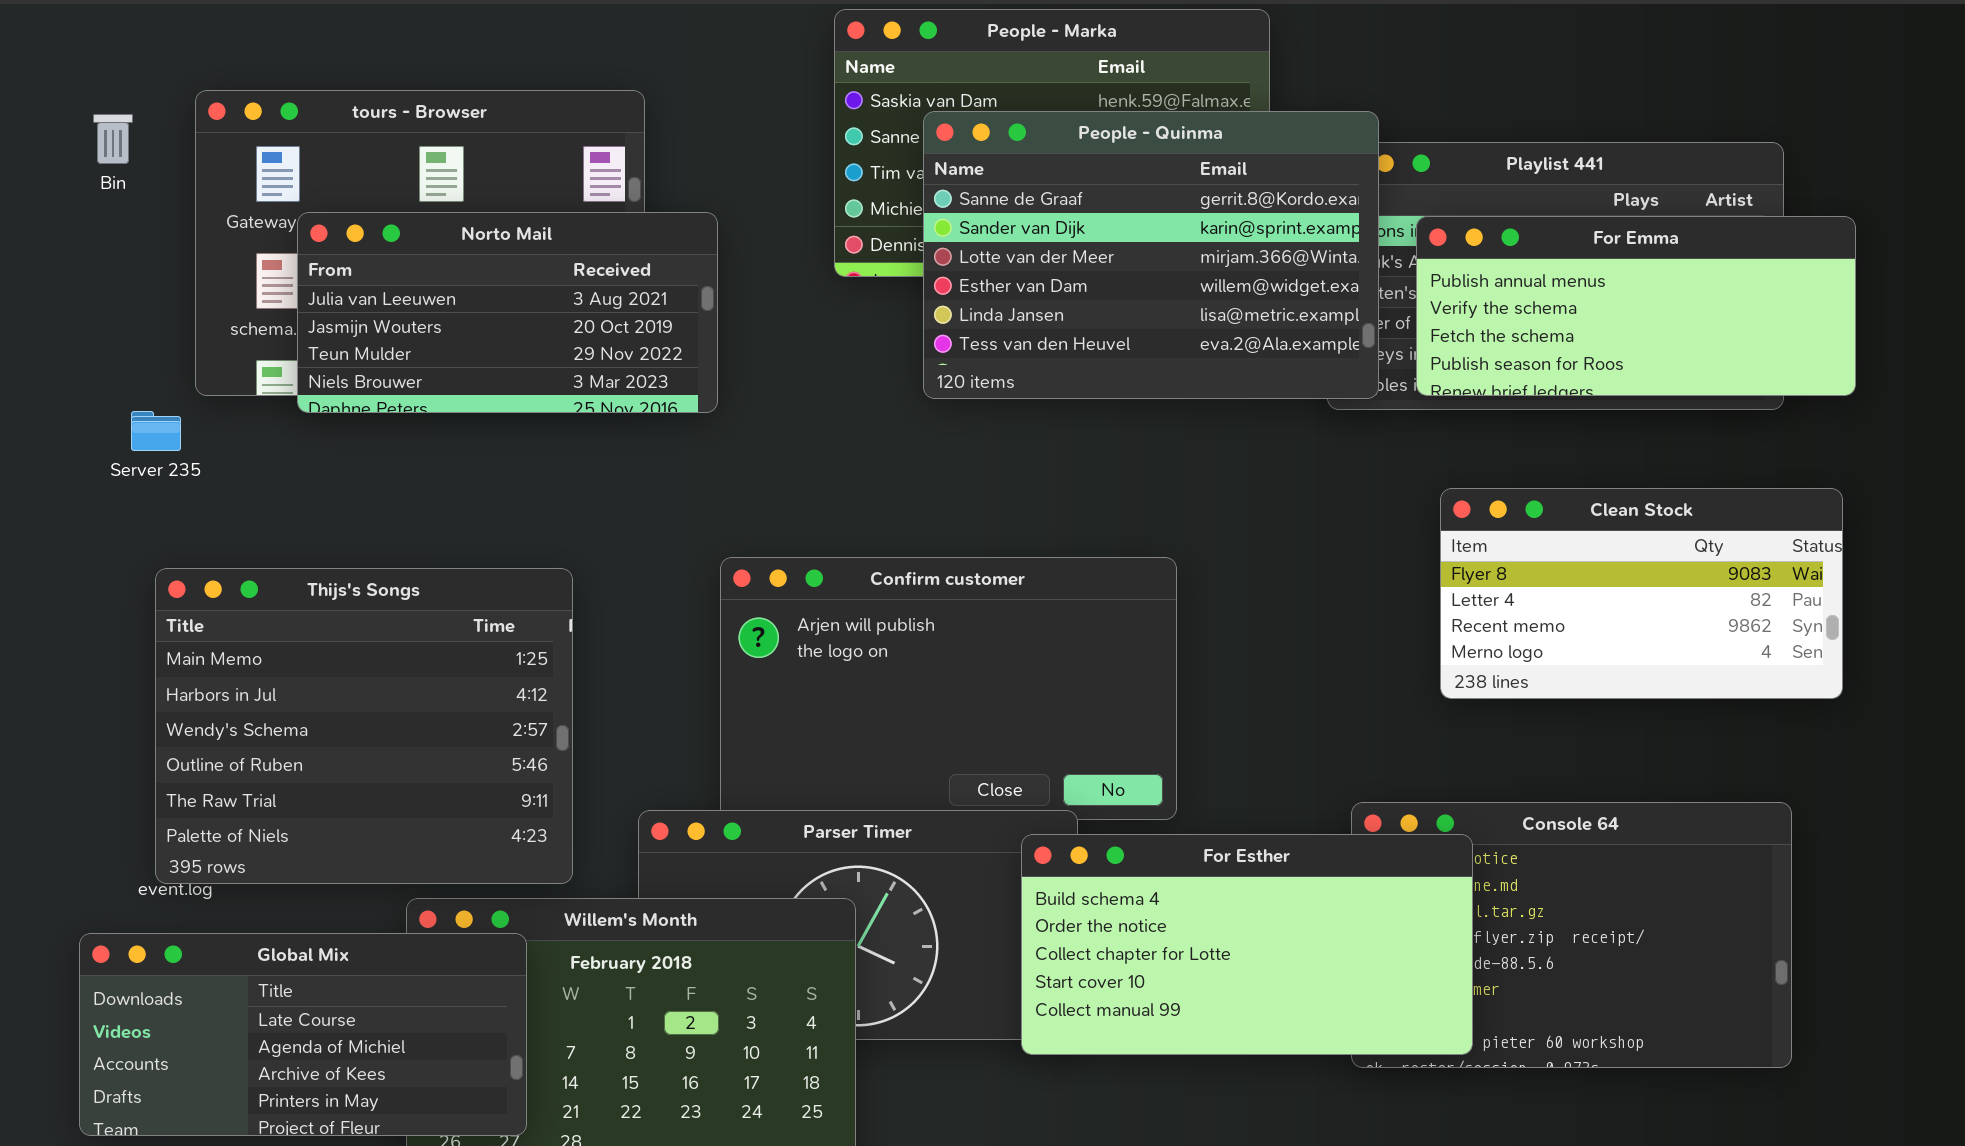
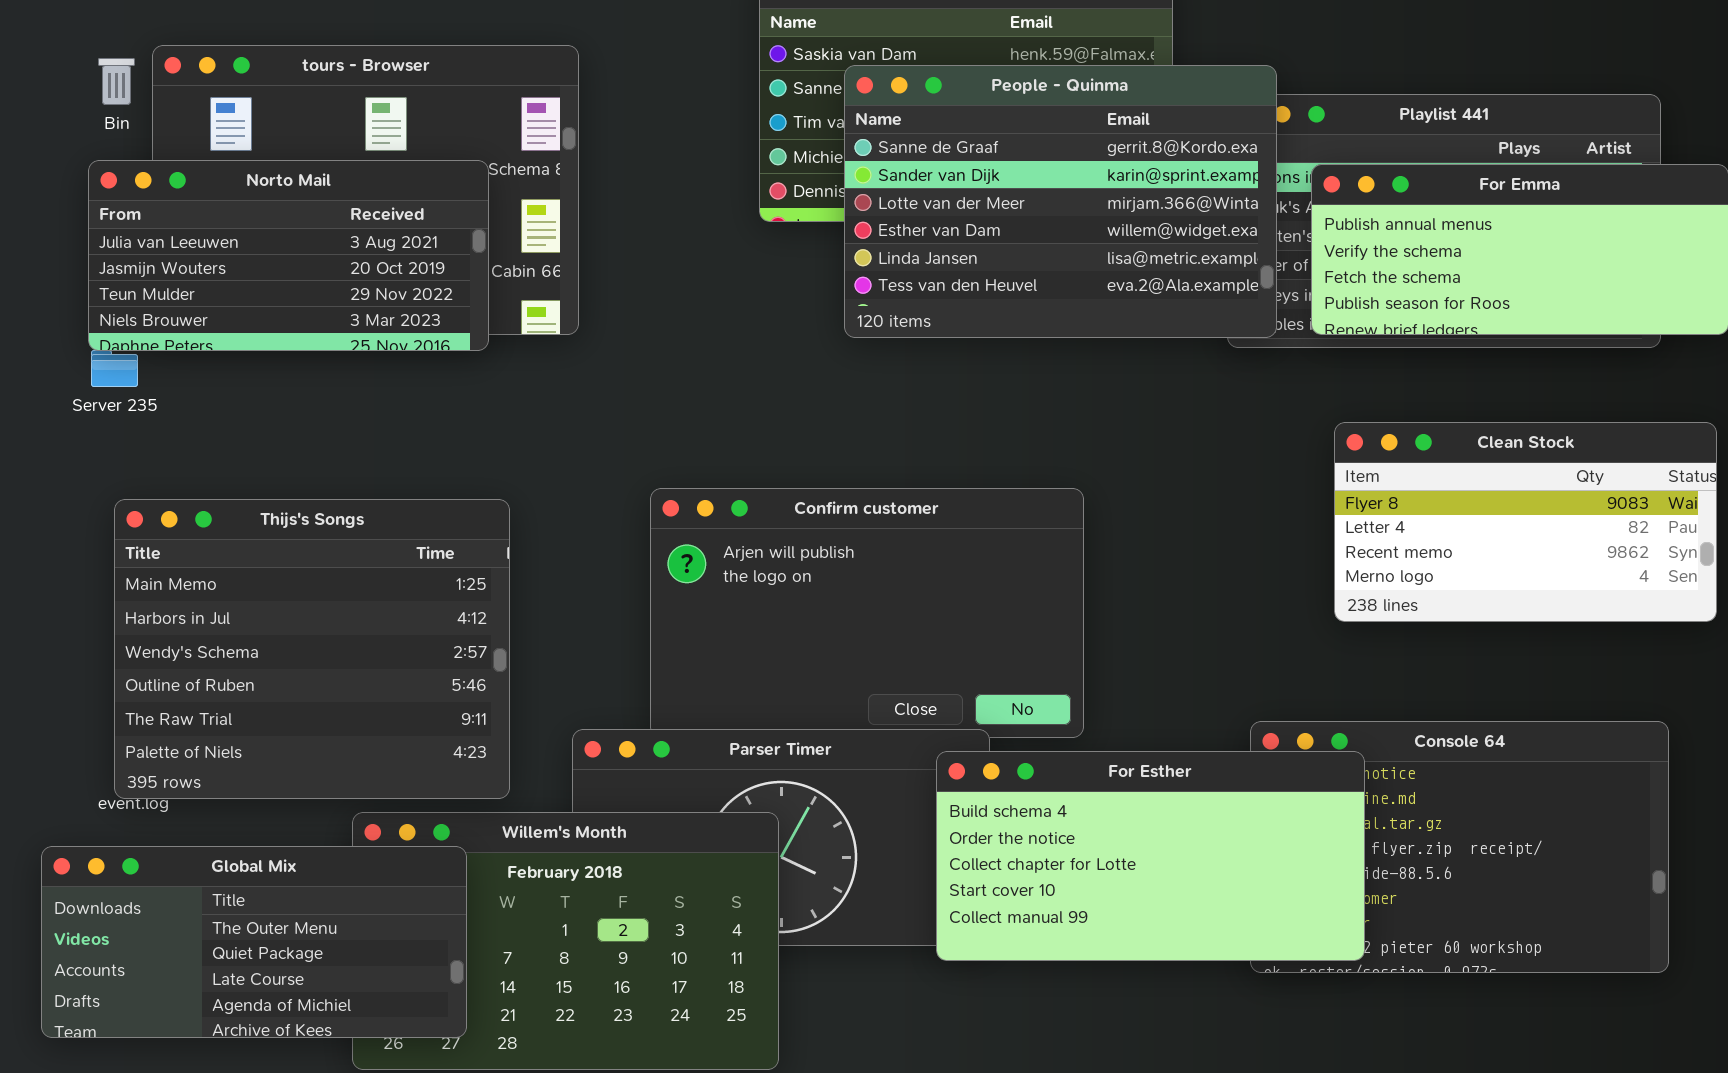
Bin: [93,114,133,164] -> [98,58,135,105], moved
Norto Mail: [297,212,718,413] -> [88,160,489,351], moved
Global Mix: [79,933,527,1136] -> [41,846,467,1038], scrolled up 2 rows

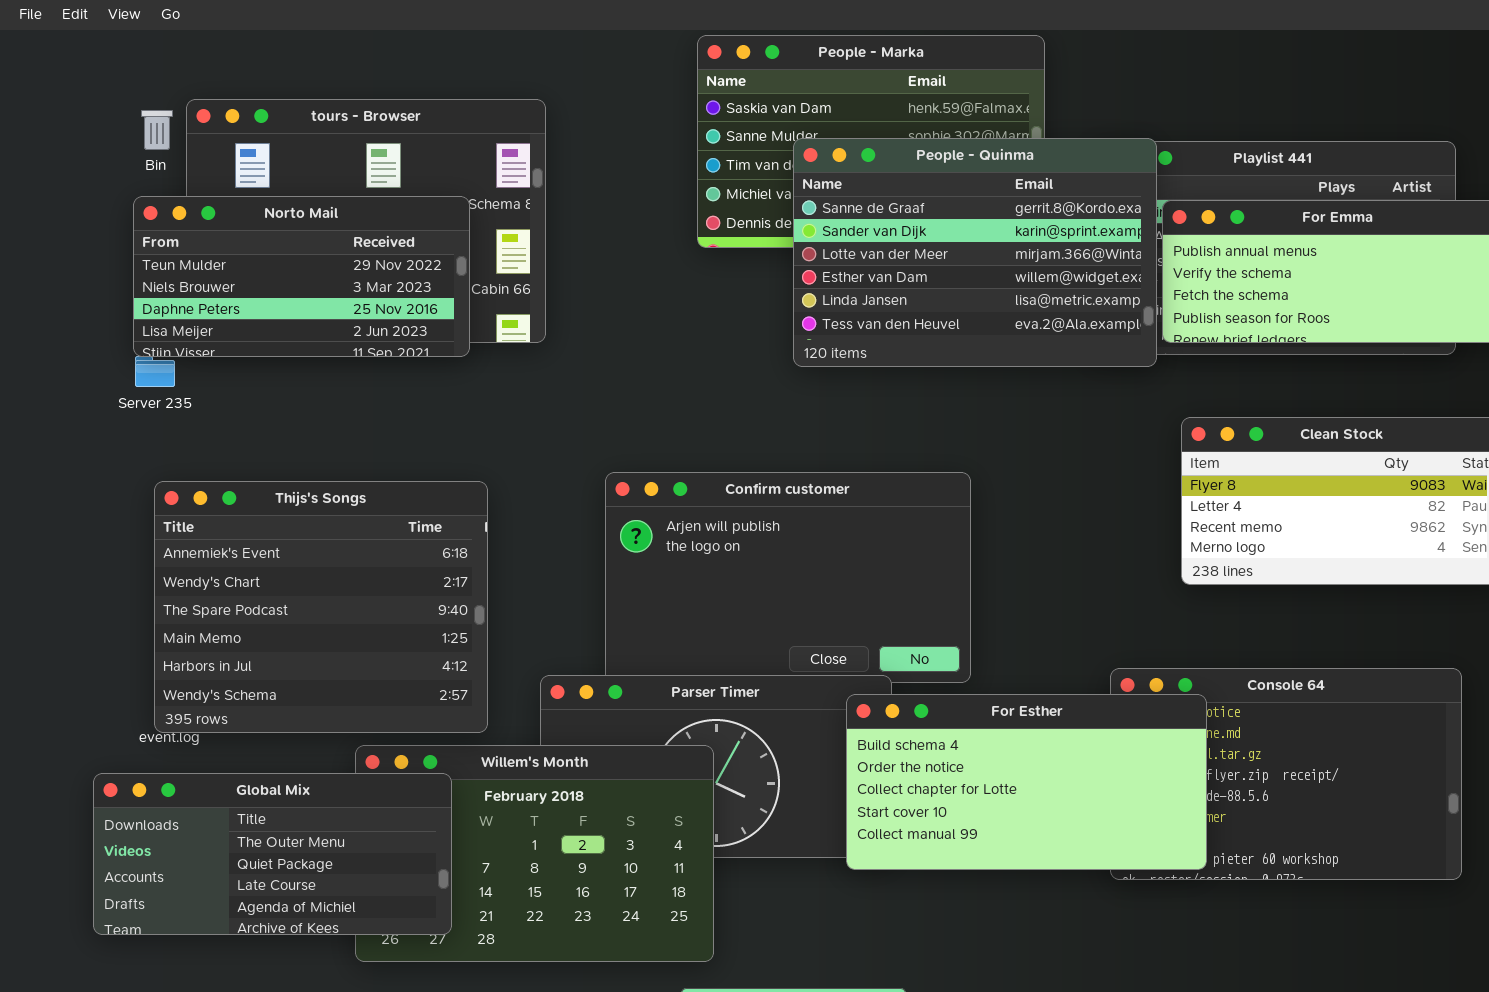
People - Quinma: [844,65,1277,338] -> [793,138,1157,367], moved
Norto Mail: [88,160,489,351] -> [133,196,470,357], scrolled down 2 rows
Thijs's Songs: [114,499,510,799] -> [154,481,488,733], scrolled up 3 rows

